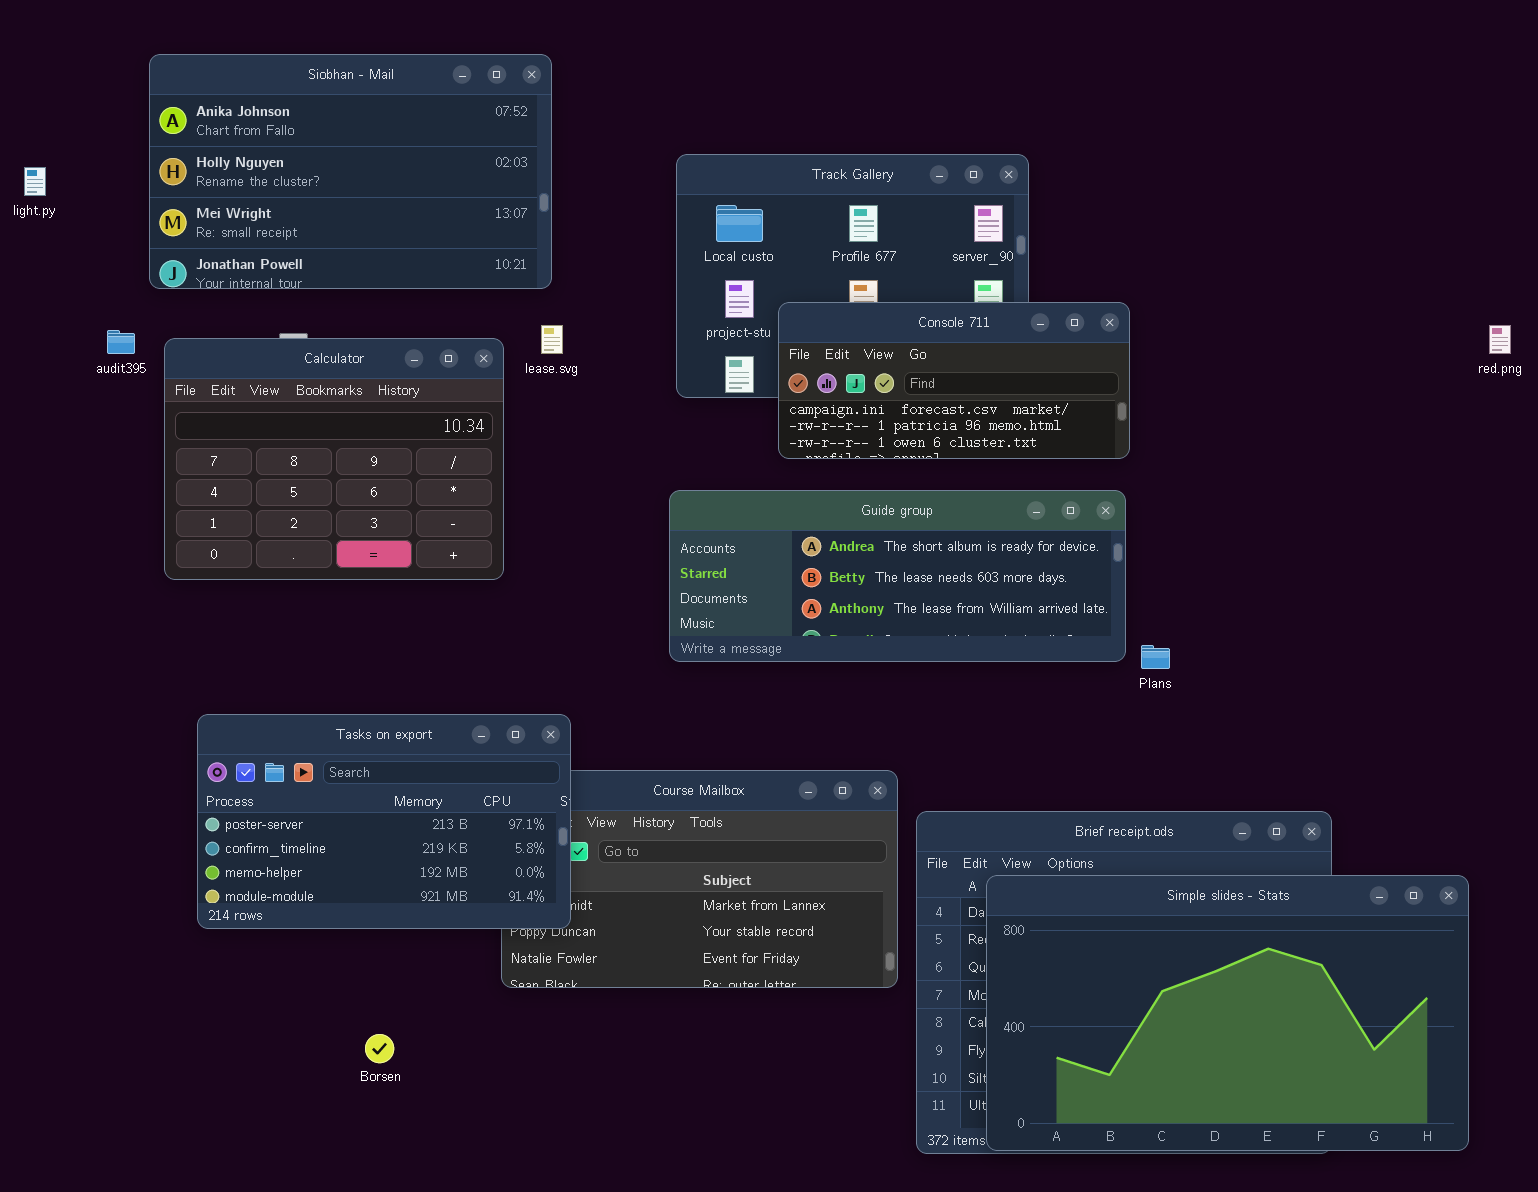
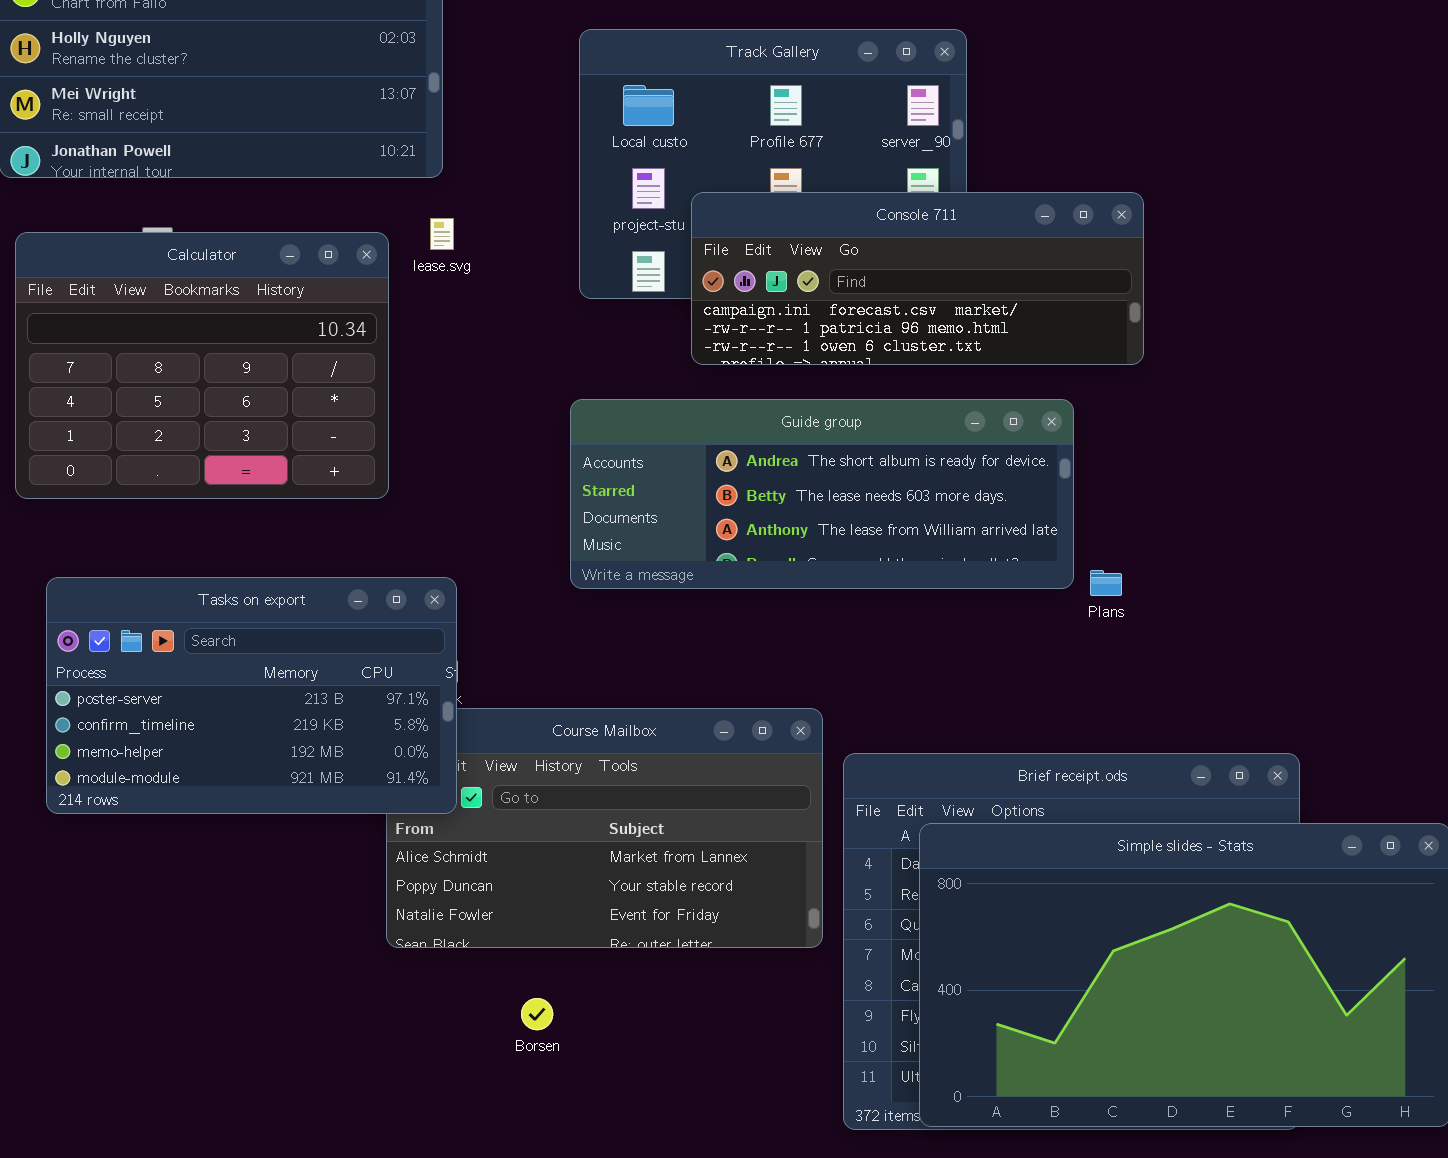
Console 711: [778,302,1130,459] -> [691,192,1144,365], resized
Tasks on export: [197,714,571,929] -> [46,577,457,814], moved
Borsen: [365,1034,394,1063] -> [521,998,553,1030], moved

